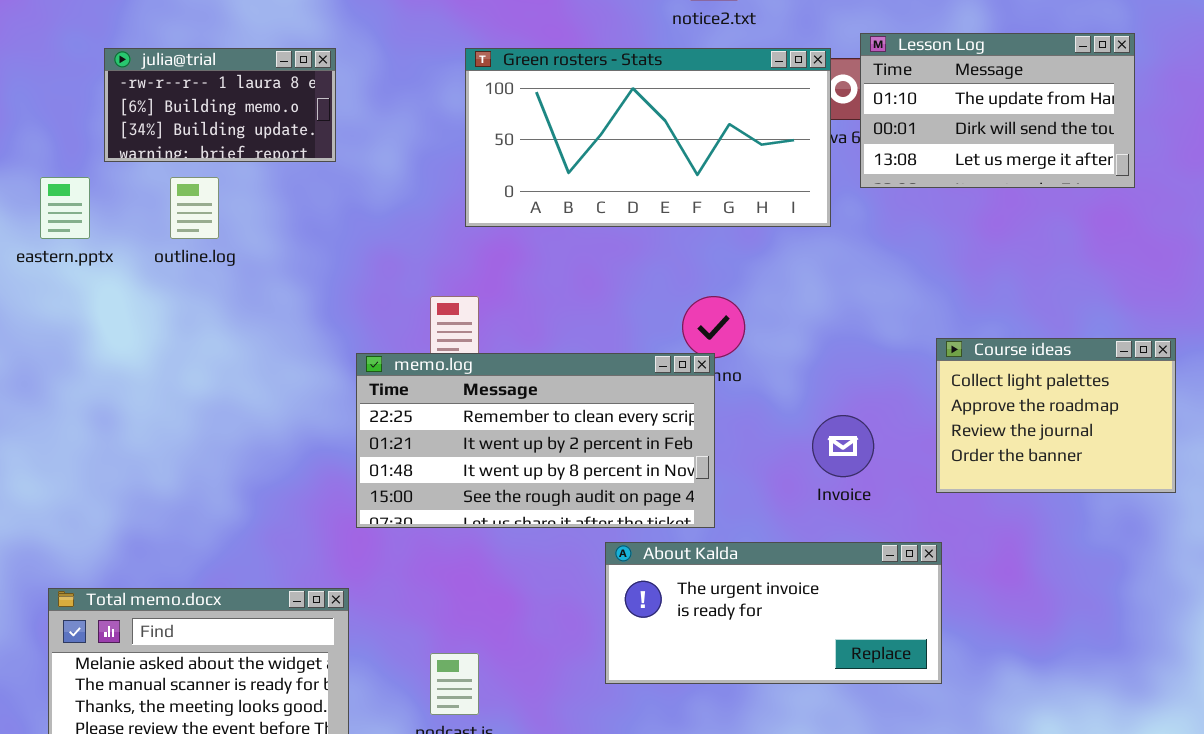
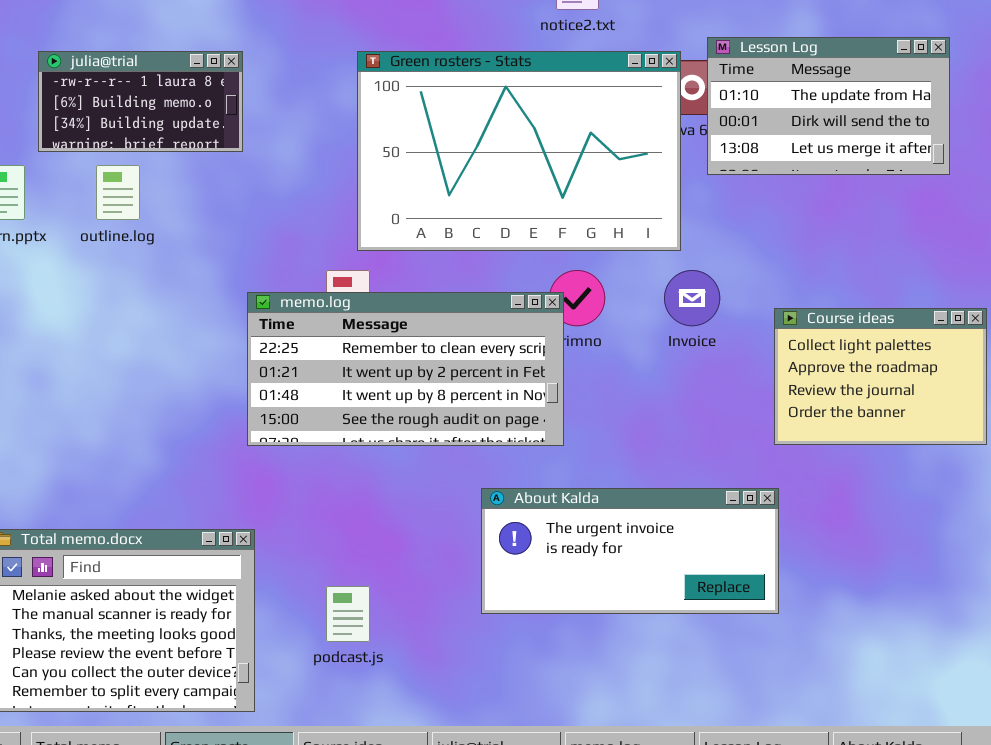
Green rosters - Stats: [465,48,831,227] -> [357,51,681,251], resized
memo.log: [356,353,715,528] -> [247,292,564,446], moved
Invoice: [812,415,874,477] -> [664,270,720,326], moved

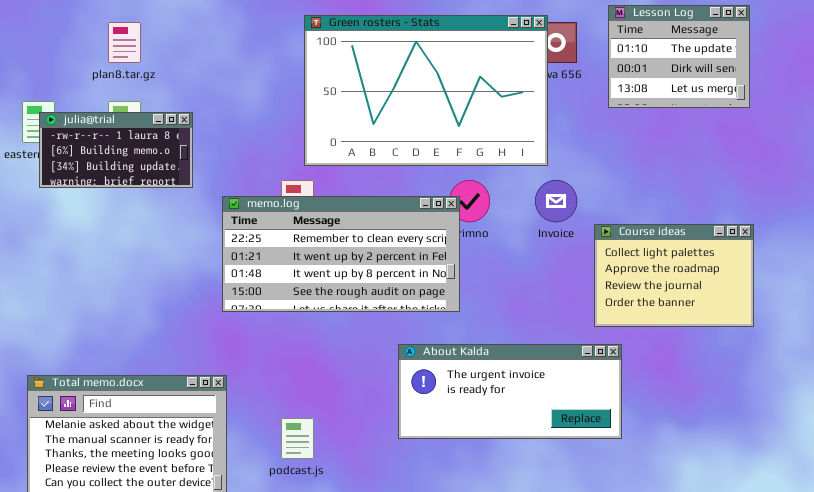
Lesson Log: [707,37,950,175] -> [608,5,750,108], resized
julia@trial: [38,51,243,152] -> [39,112,193,188], moved
Course ideas: [774,308,987,445] -> [594,224,754,327], moved

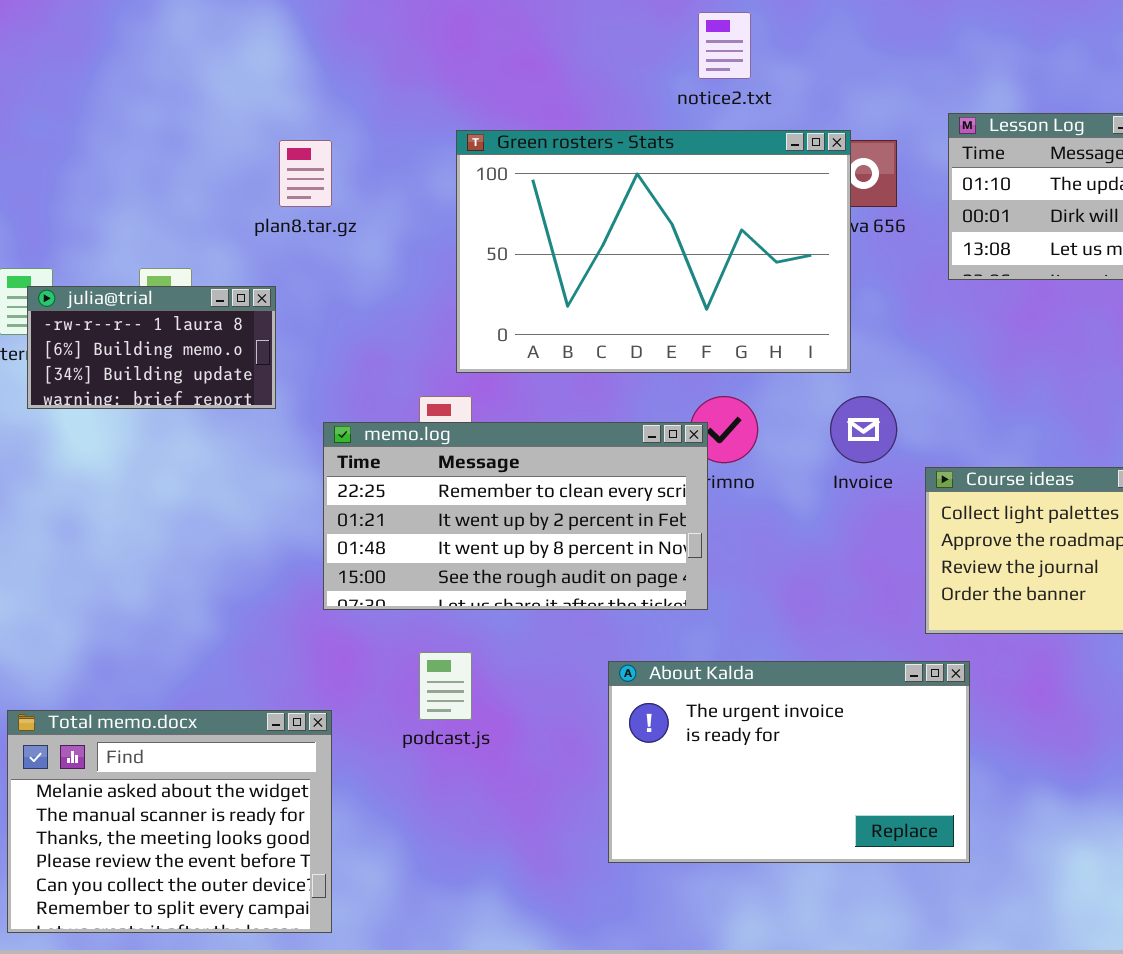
plan8.tar.gz: [108,22,141,63] -> [279,140,332,207], moved
About Kalda: [398,344,622,439] -> [608,661,970,863], resized
podcast.js: [281,418,314,459] -> [419,652,472,720], moved

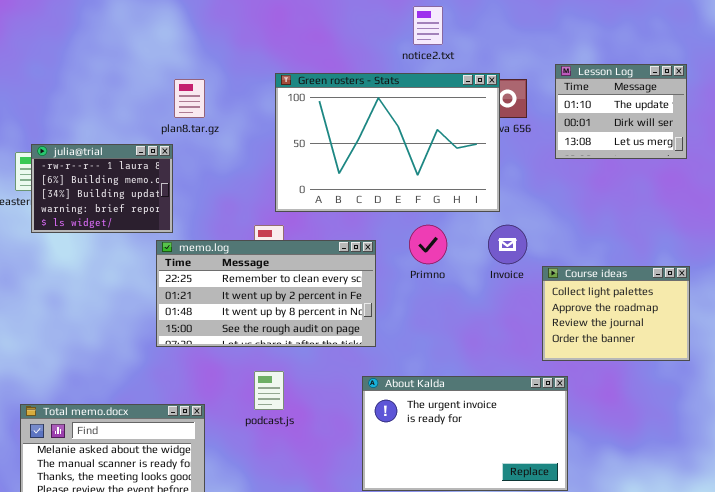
julia@trial: [27,286,276,409] -> [31,144,173,233], resized
memo.log: [323,422,708,610] -> [156,240,376,347], moved

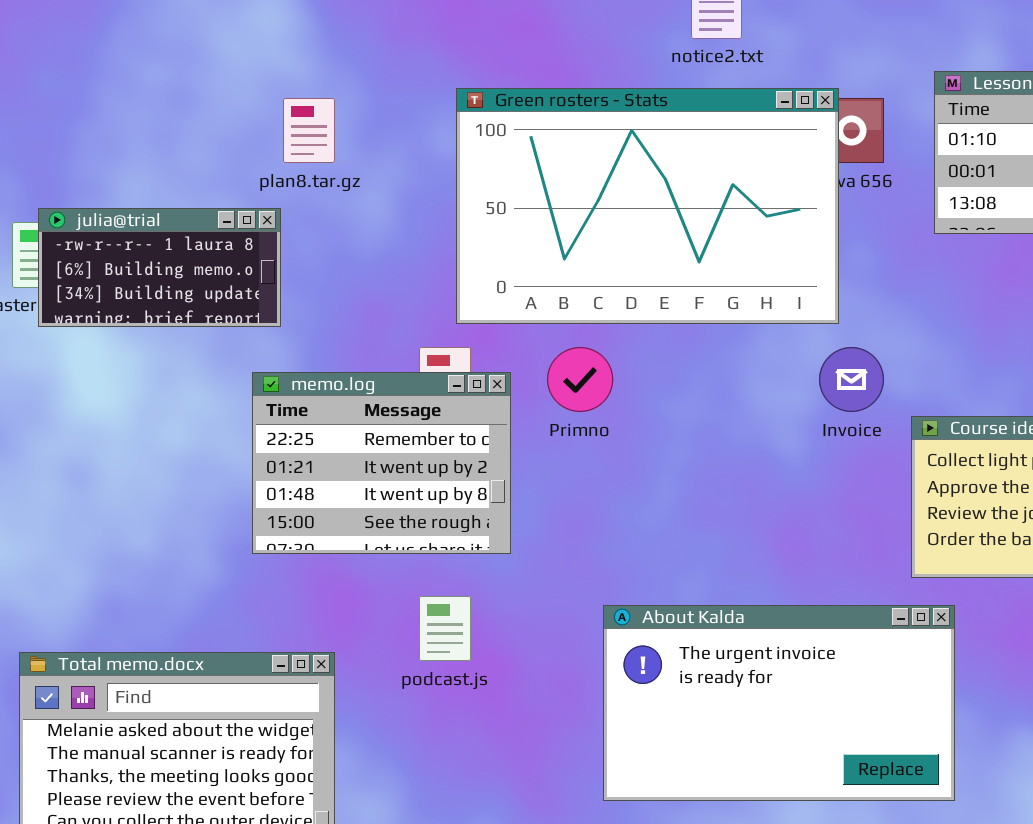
julia@trial: [31,144,173,233] -> [38,208,281,327], resized
Primno: [409,225,447,264] -> [547,347,613,412], moved
memo.log: [156,240,376,347] -> [252,372,511,554], resized

